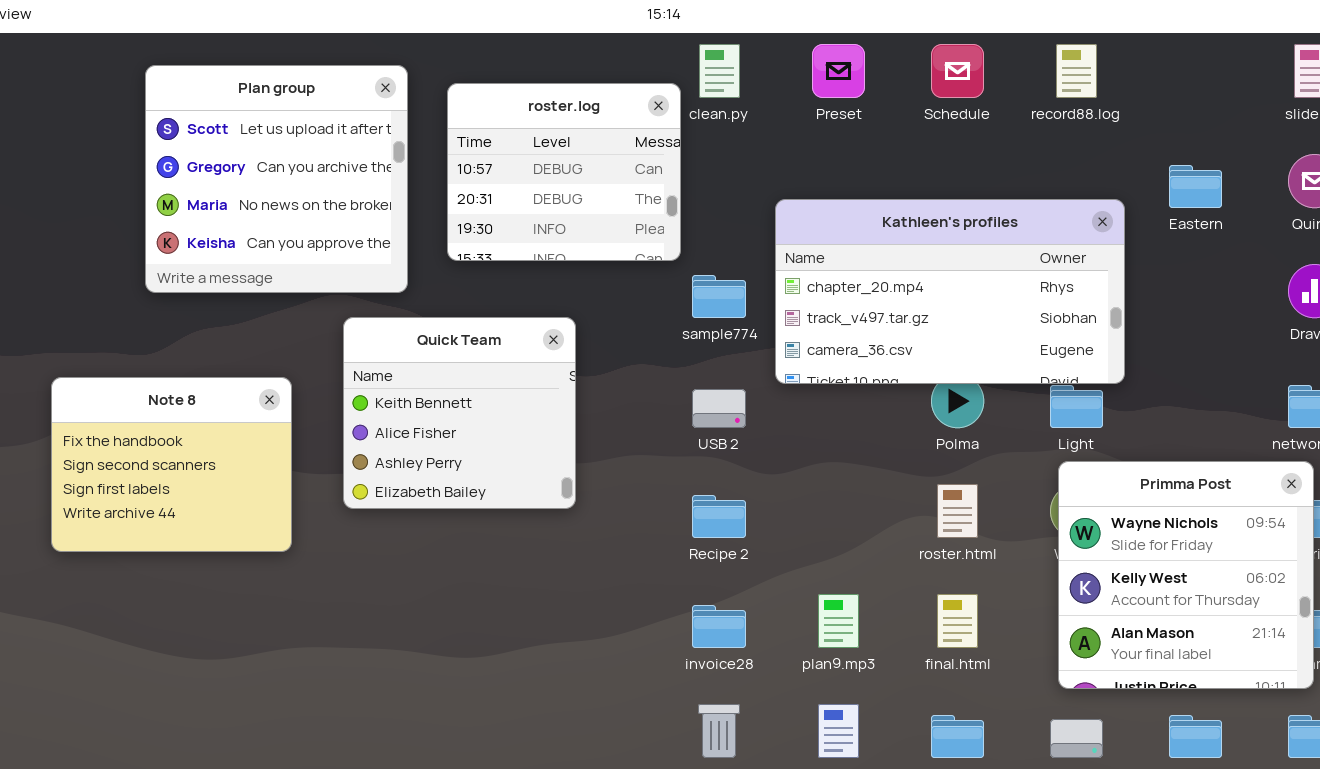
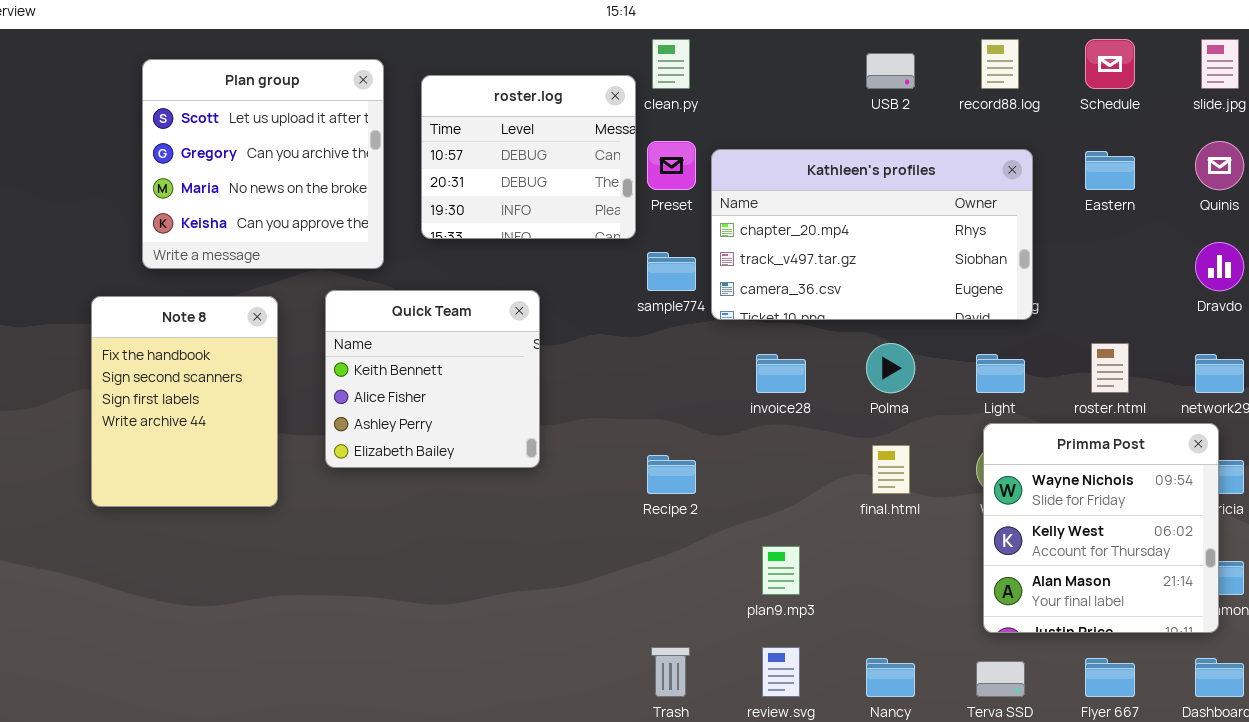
Preset: [812,44,865,98] -> [647,141,696,190], moved
Schedule: [931,44,984,98] -> [1085,39,1135,89], moved
Kathleen's profiles: [775,199,1125,384] -> [711,149,1033,320], moved
Note 8: [51,377,292,552] -> [91,296,278,507], resized
USB 2: [692,389,746,428] -> [866,53,915,89], moved
roster.html: [937,484,978,538] -> [1091,343,1129,393], moved
final.html: [937,594,978,648] -> [872,445,910,494], moved
invoice28: [692,605,746,648] -> [756,354,806,393], moved

